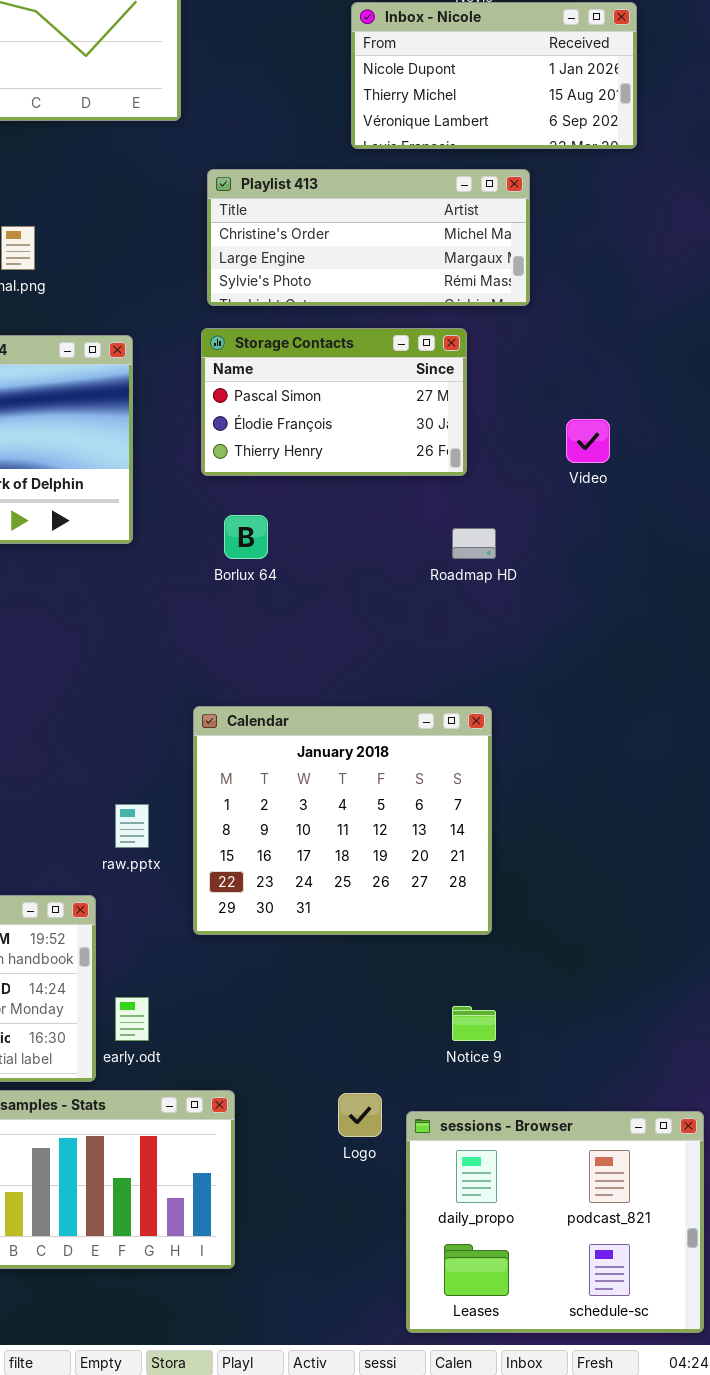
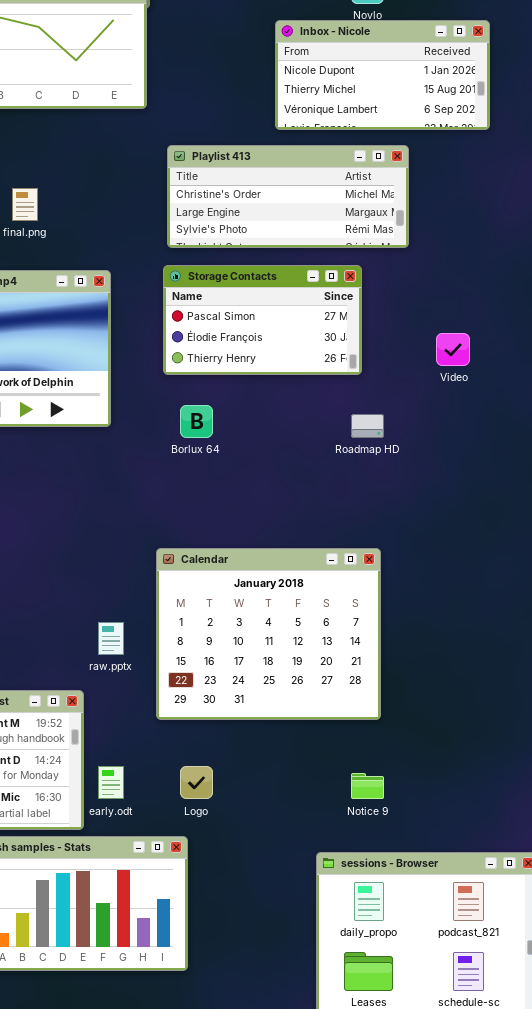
Logo: [338,1093,382,1137] -> [180,766,213,799], moved

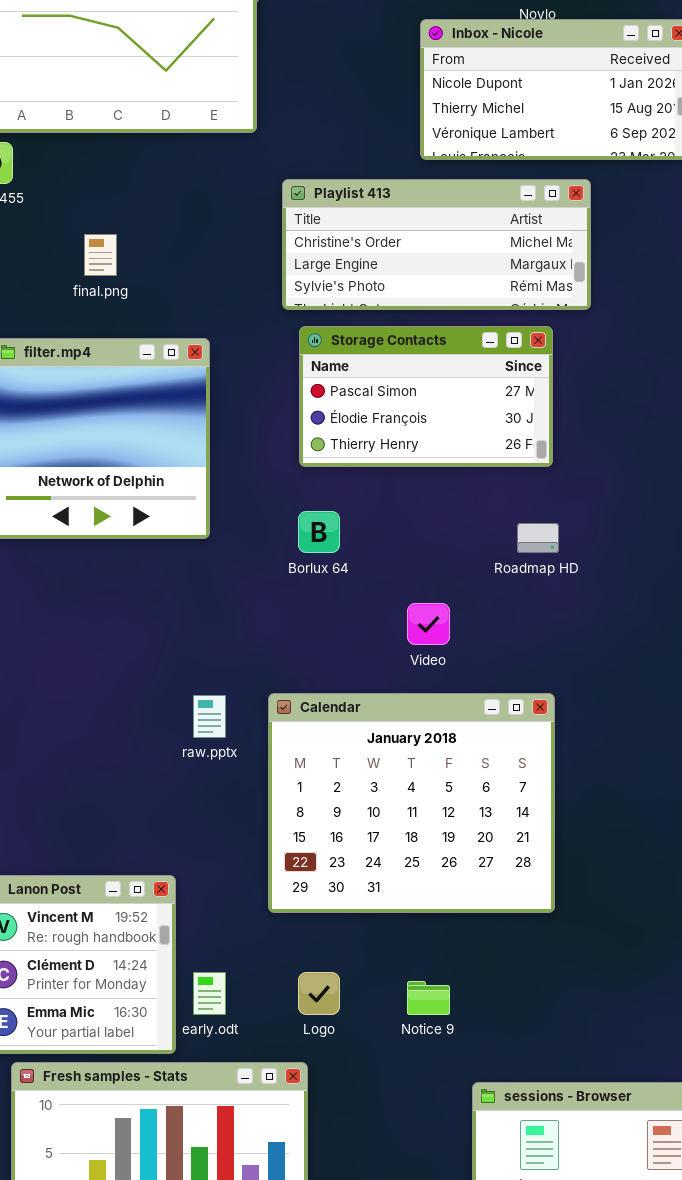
Storage Contacts: [163,265,362,375] -> [299,326,553,467], moved
Video: [436,333,470,366] -> [407,603,450,645], moved
raw.pptx: [98,622,124,655] -> [193,695,226,738], moved
Notice 9: [351,773,384,799] -> [407,981,450,1015], moved

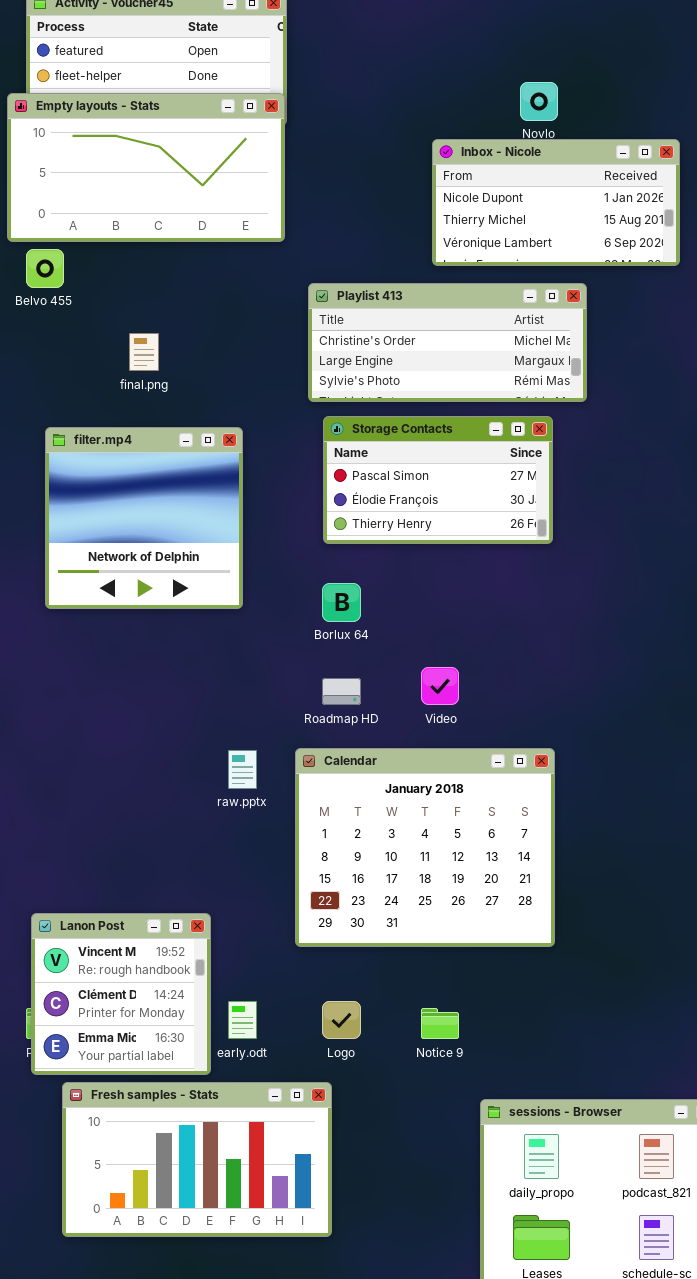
Roadmap HD: [517,523,559,553] -> [322,678,361,705], moved

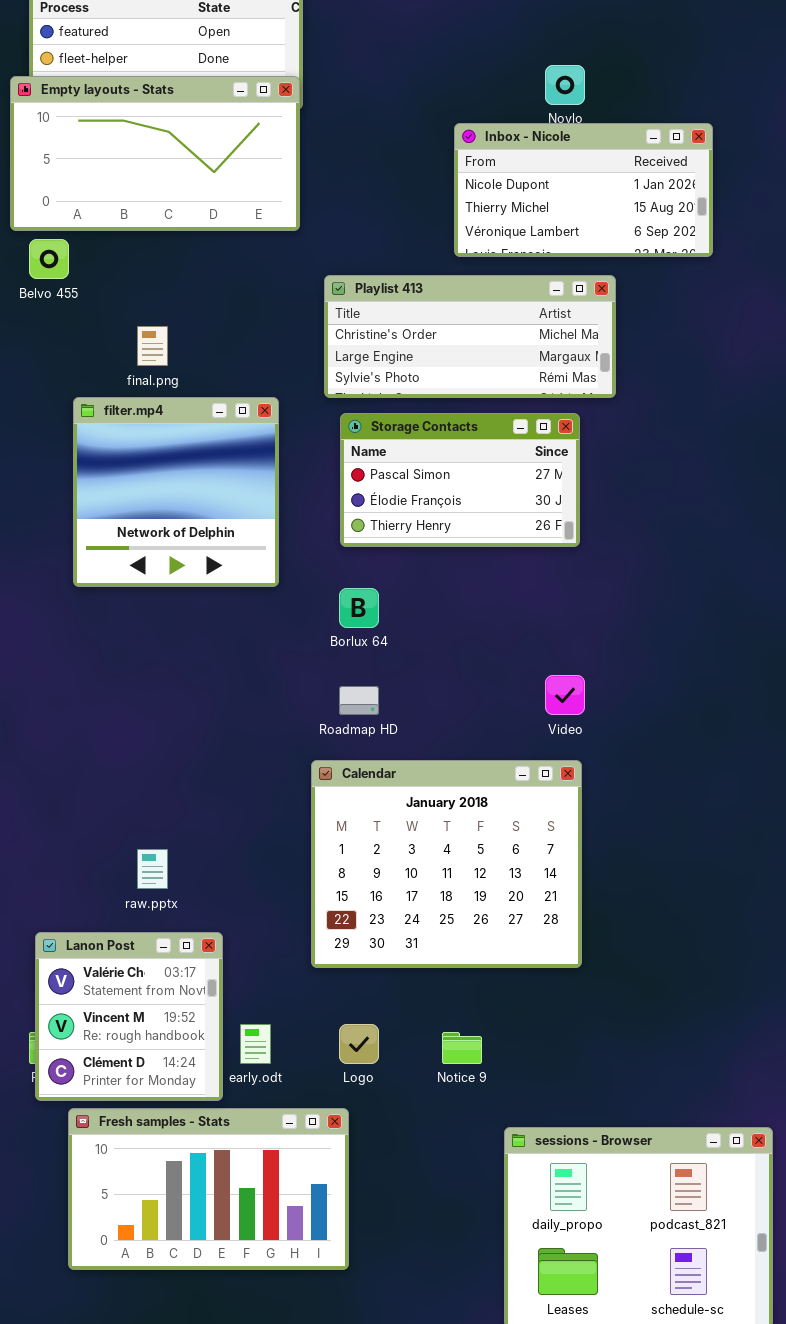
filter.mp4: [45,427,243,609] -> [73,397,279,587], moved
Video: [421,667,459,705] -> [545,675,585,715], moved
raw.pptx: [228,750,257,789] -> [137,849,168,889], moved
Lanon Post: [31,913,211,1075] -> [35,932,223,1101], scrolled up 1 row

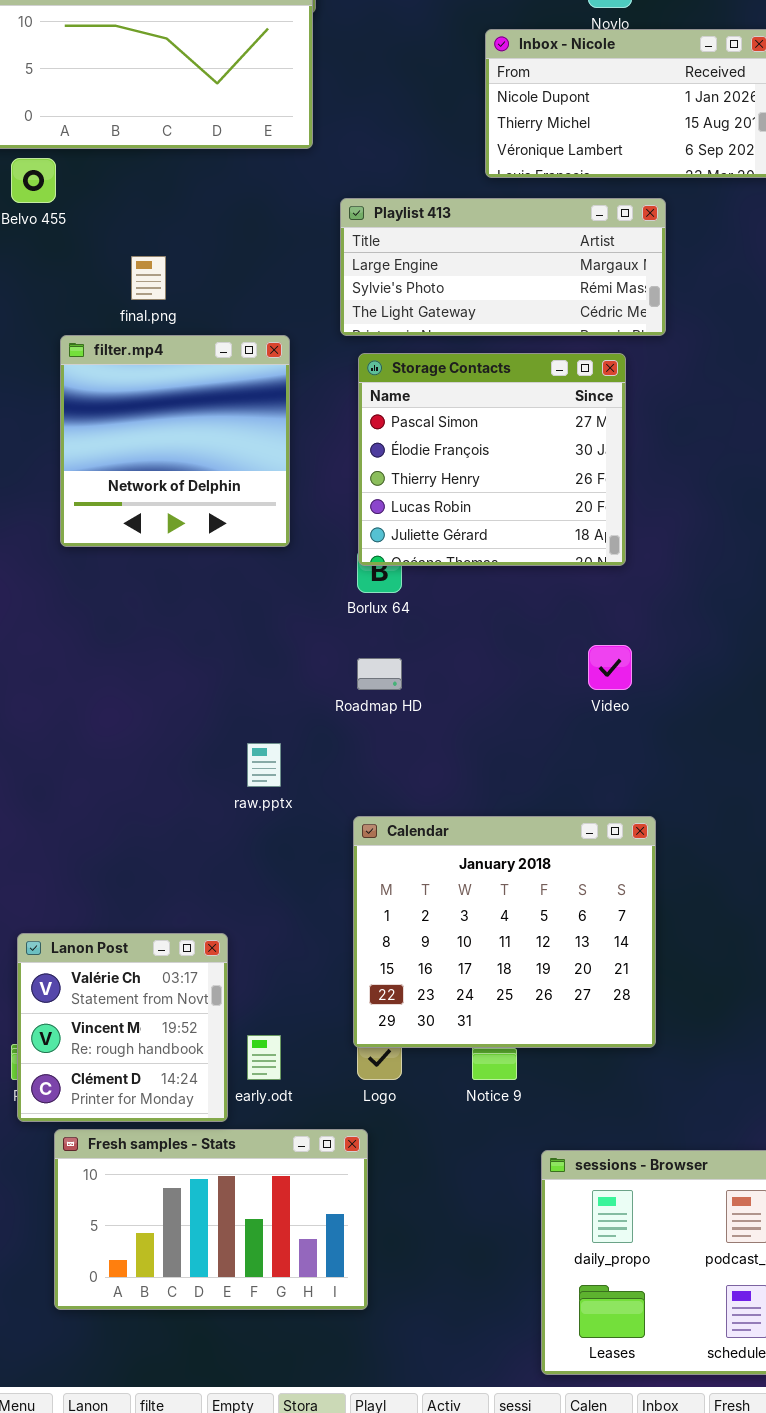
Playlist 413: [324,275,616,398] -> [340,198,666,336], scrolled down 1 row
Storage Contacts: [340,413,580,547] -> [358,353,626,566], resized
Calendar: [311,760,582,968] -> [353,816,656,1048], moved
raw.pptx: [137,849,168,889] -> [247,743,281,787], moved

